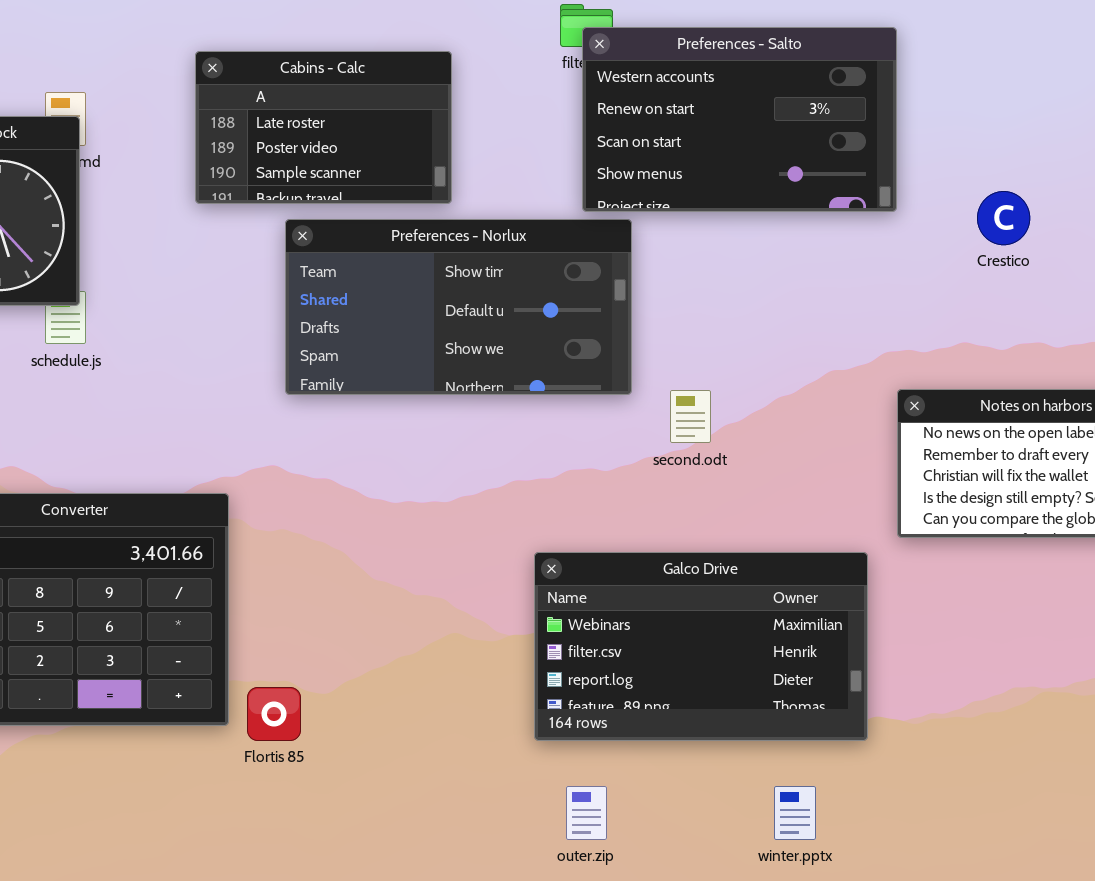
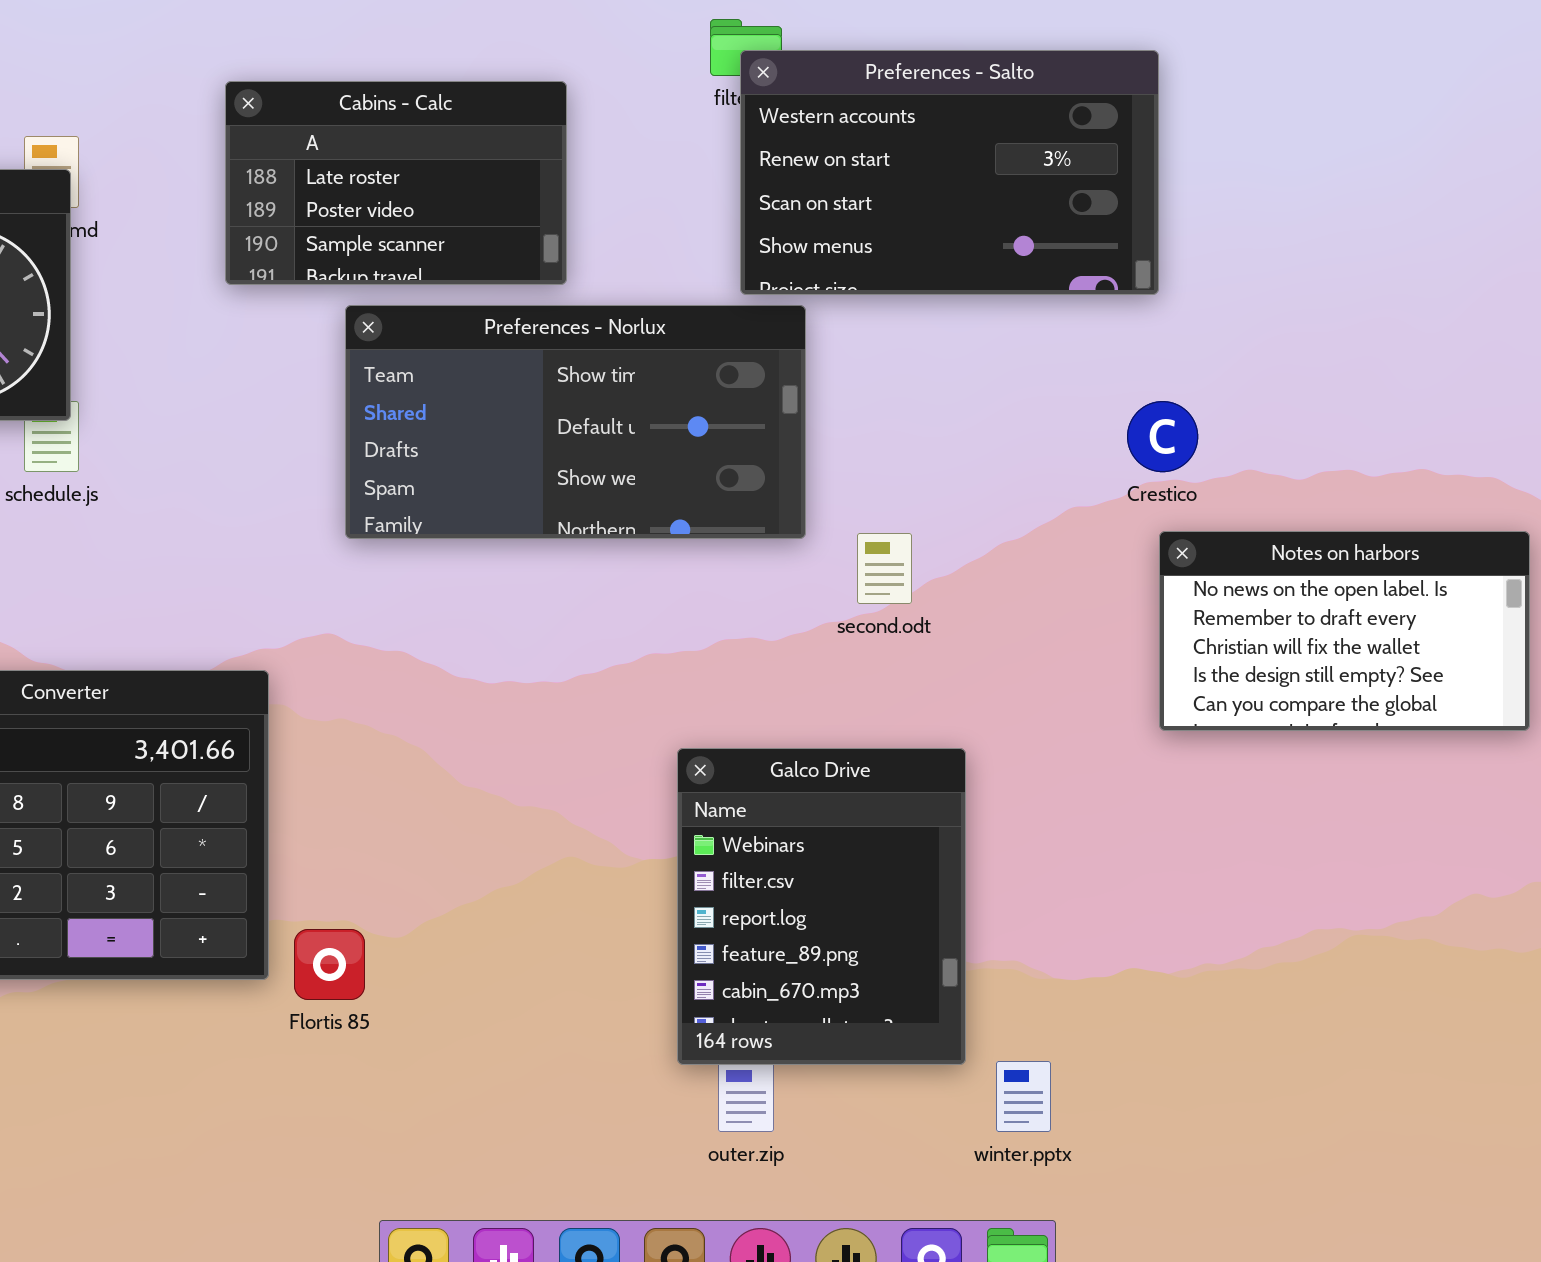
Crestico: [977,191,1030,245] -> [1127,401,1198,472], moved
Galco Drive: [534,552,868,741] -> [677,748,966,1065], resized

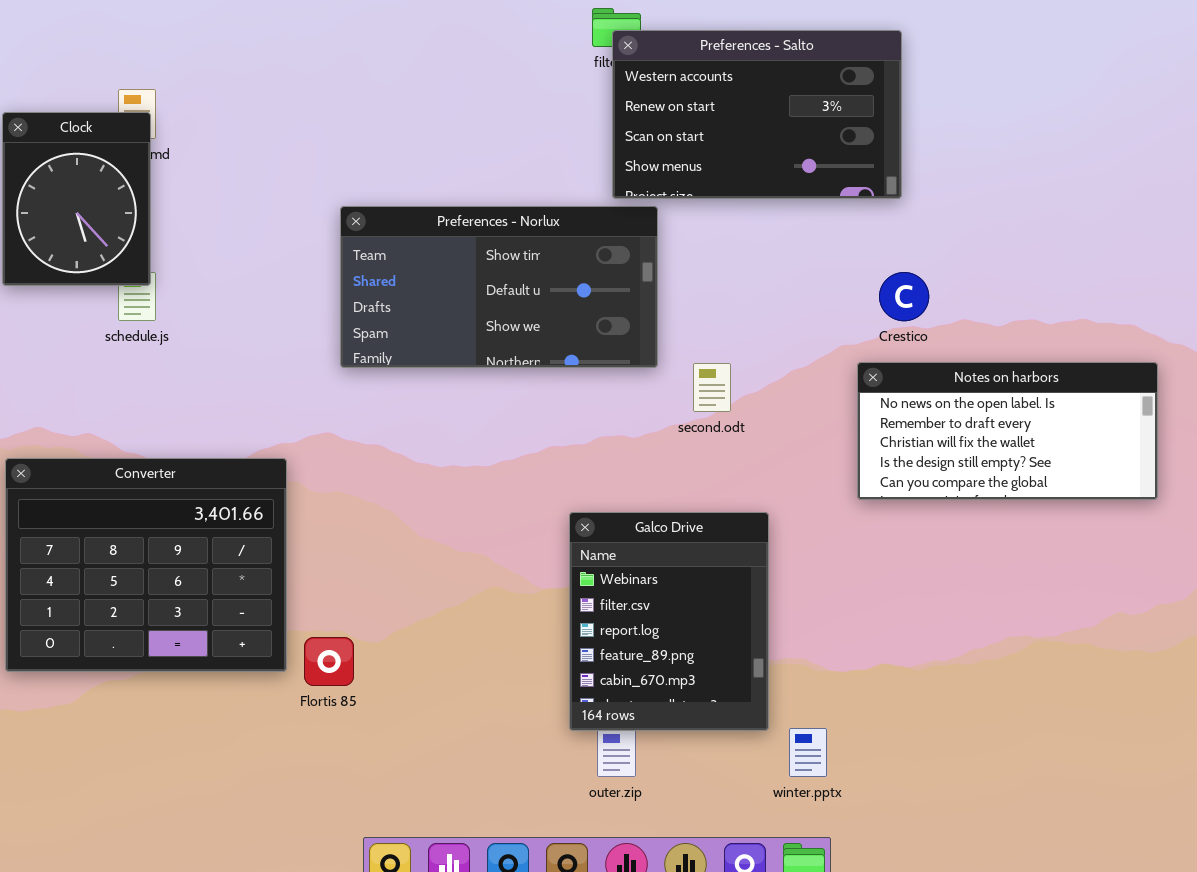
Cabins - Calc: [225,81,567,285] -> none, closed
Notes on harbors: [1159,531,1530,731] -> [857,362,1158,500], resized

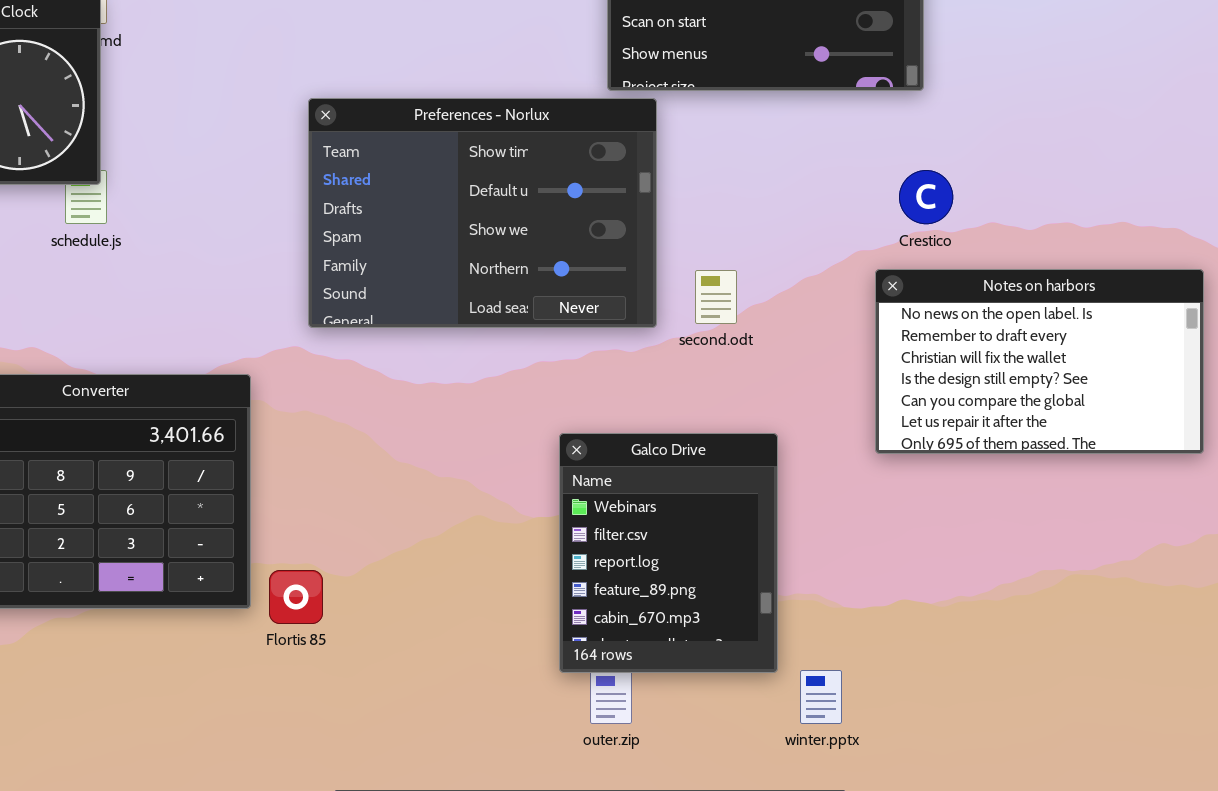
Preferences - Norlux: [340,206,658,368] -> [308,98,657,328], resized
Notes on harbors: [857,362,1158,500] -> [875,269,1204,454], resized

